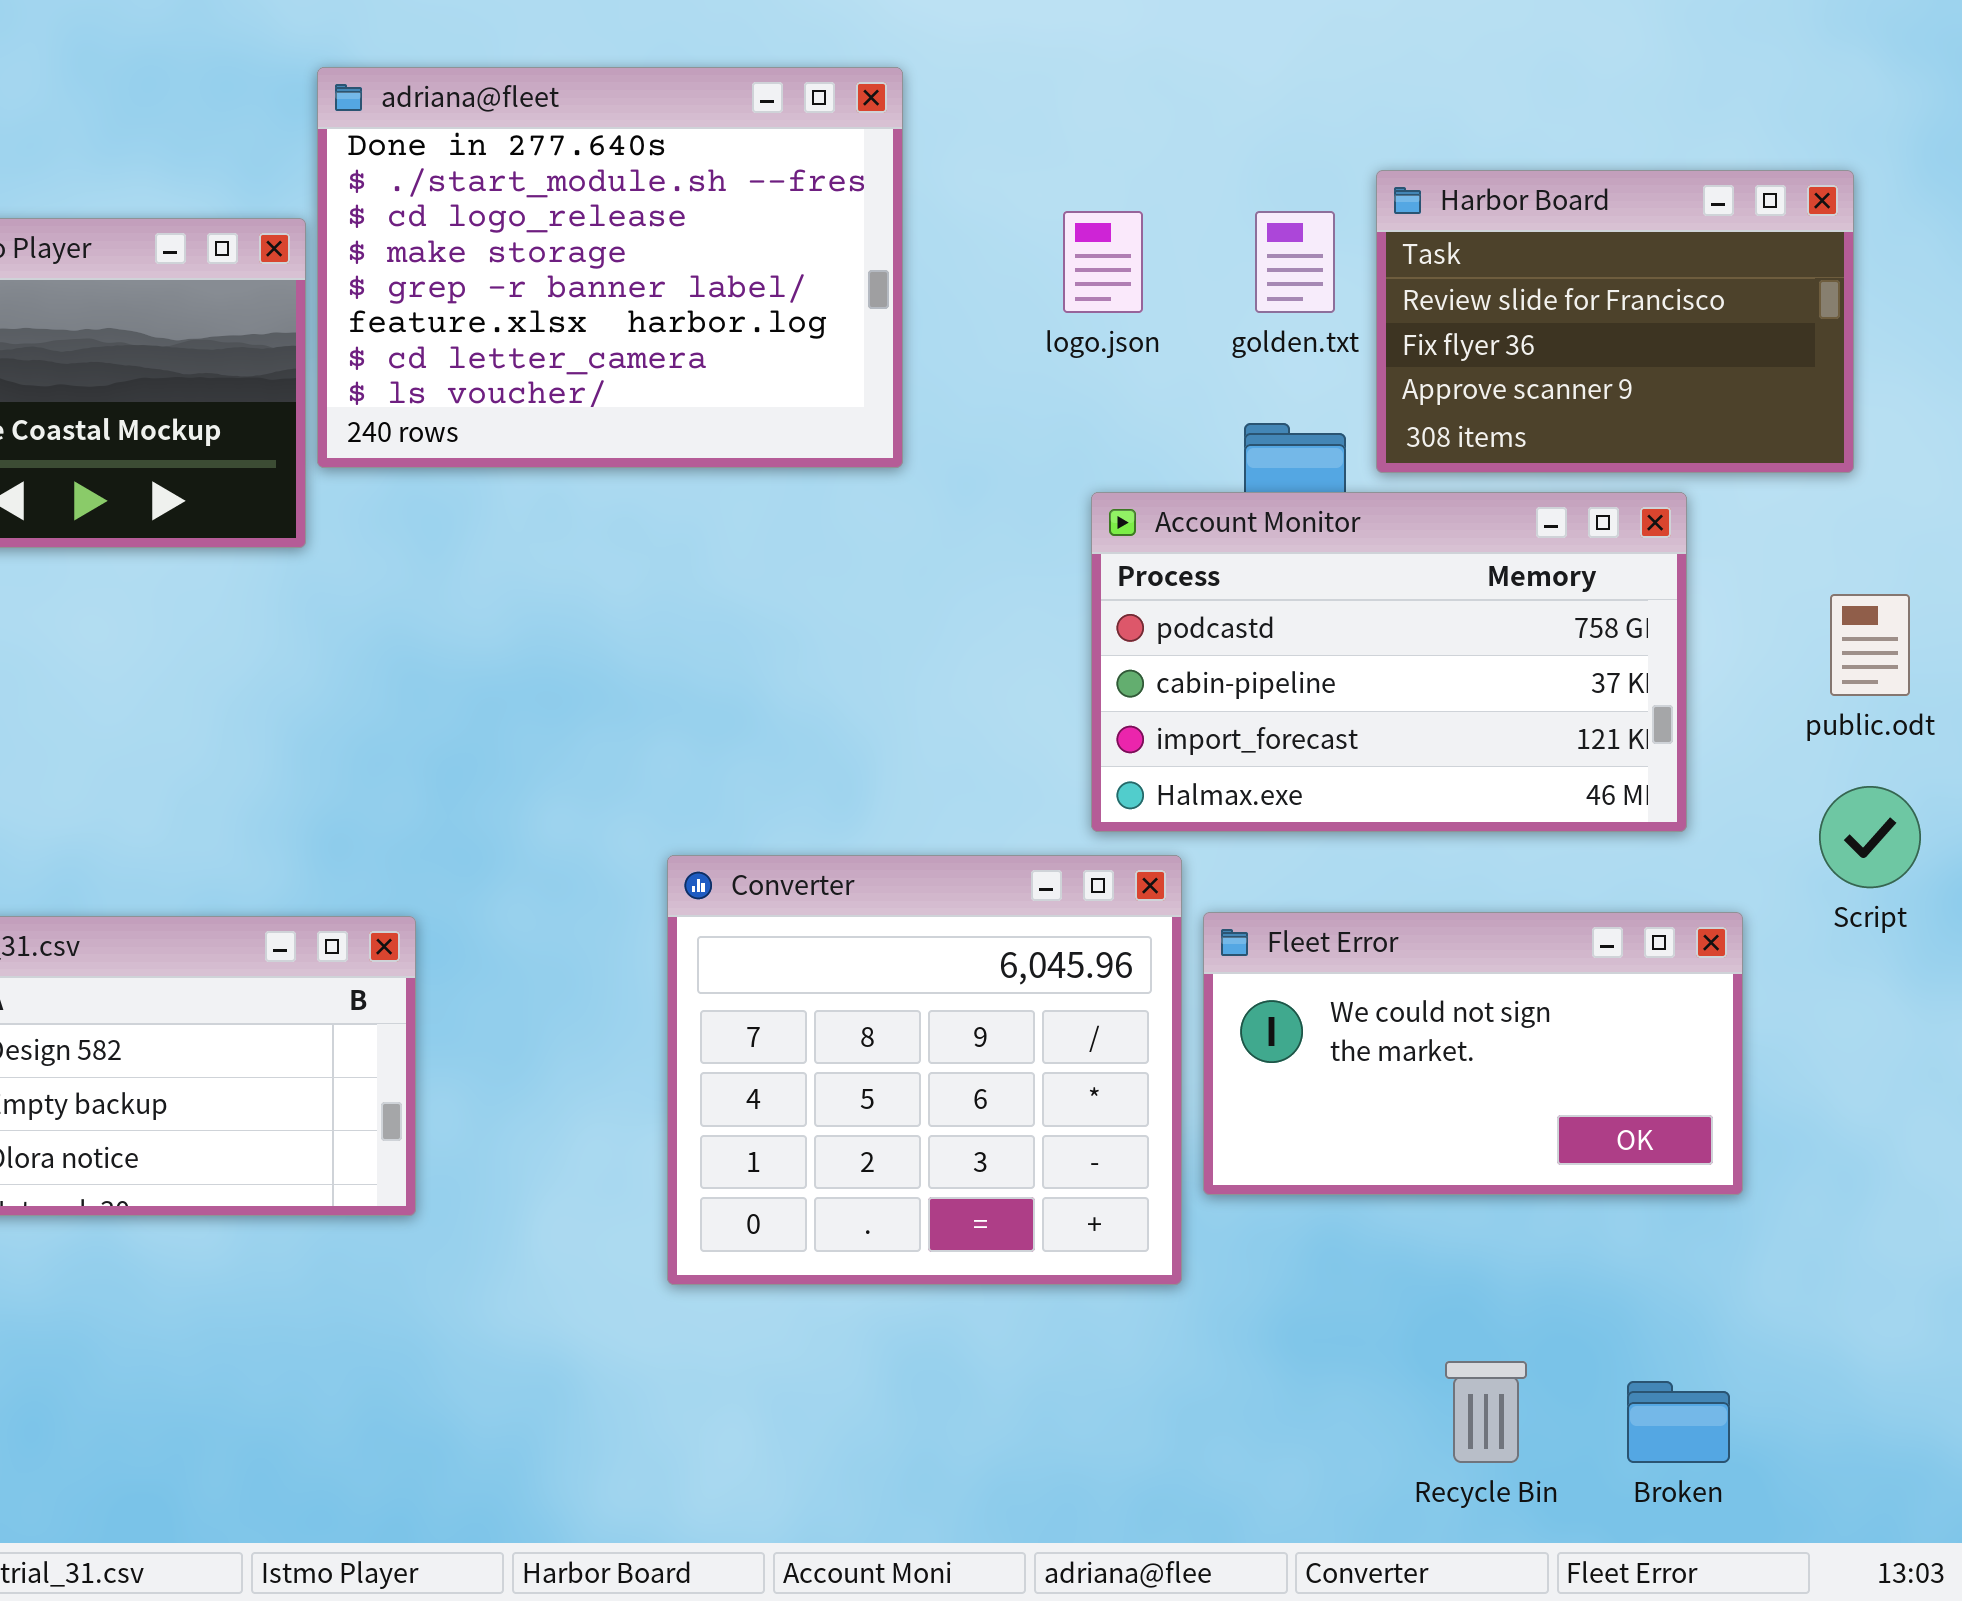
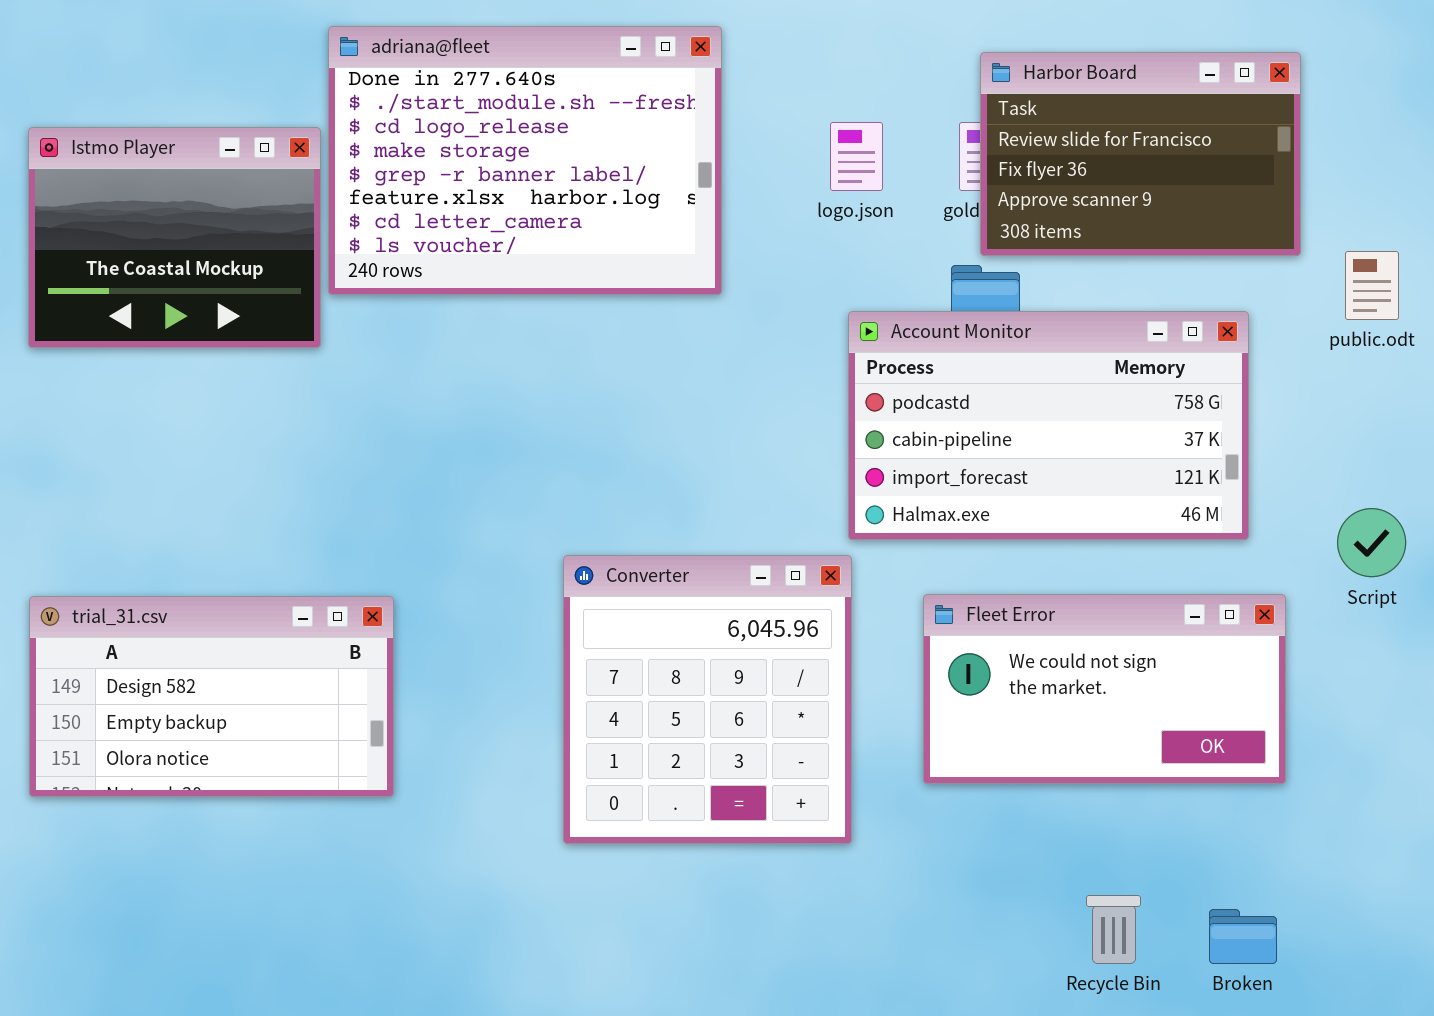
Harbor Board: [1376,170,1854,473] -> [980,52,1301,256], moved
public.odt: [1830,594,1910,696] -> [1345,251,1399,320], moved
Converter: [667,855,1182,1285] -> [563,555,852,844], resized

